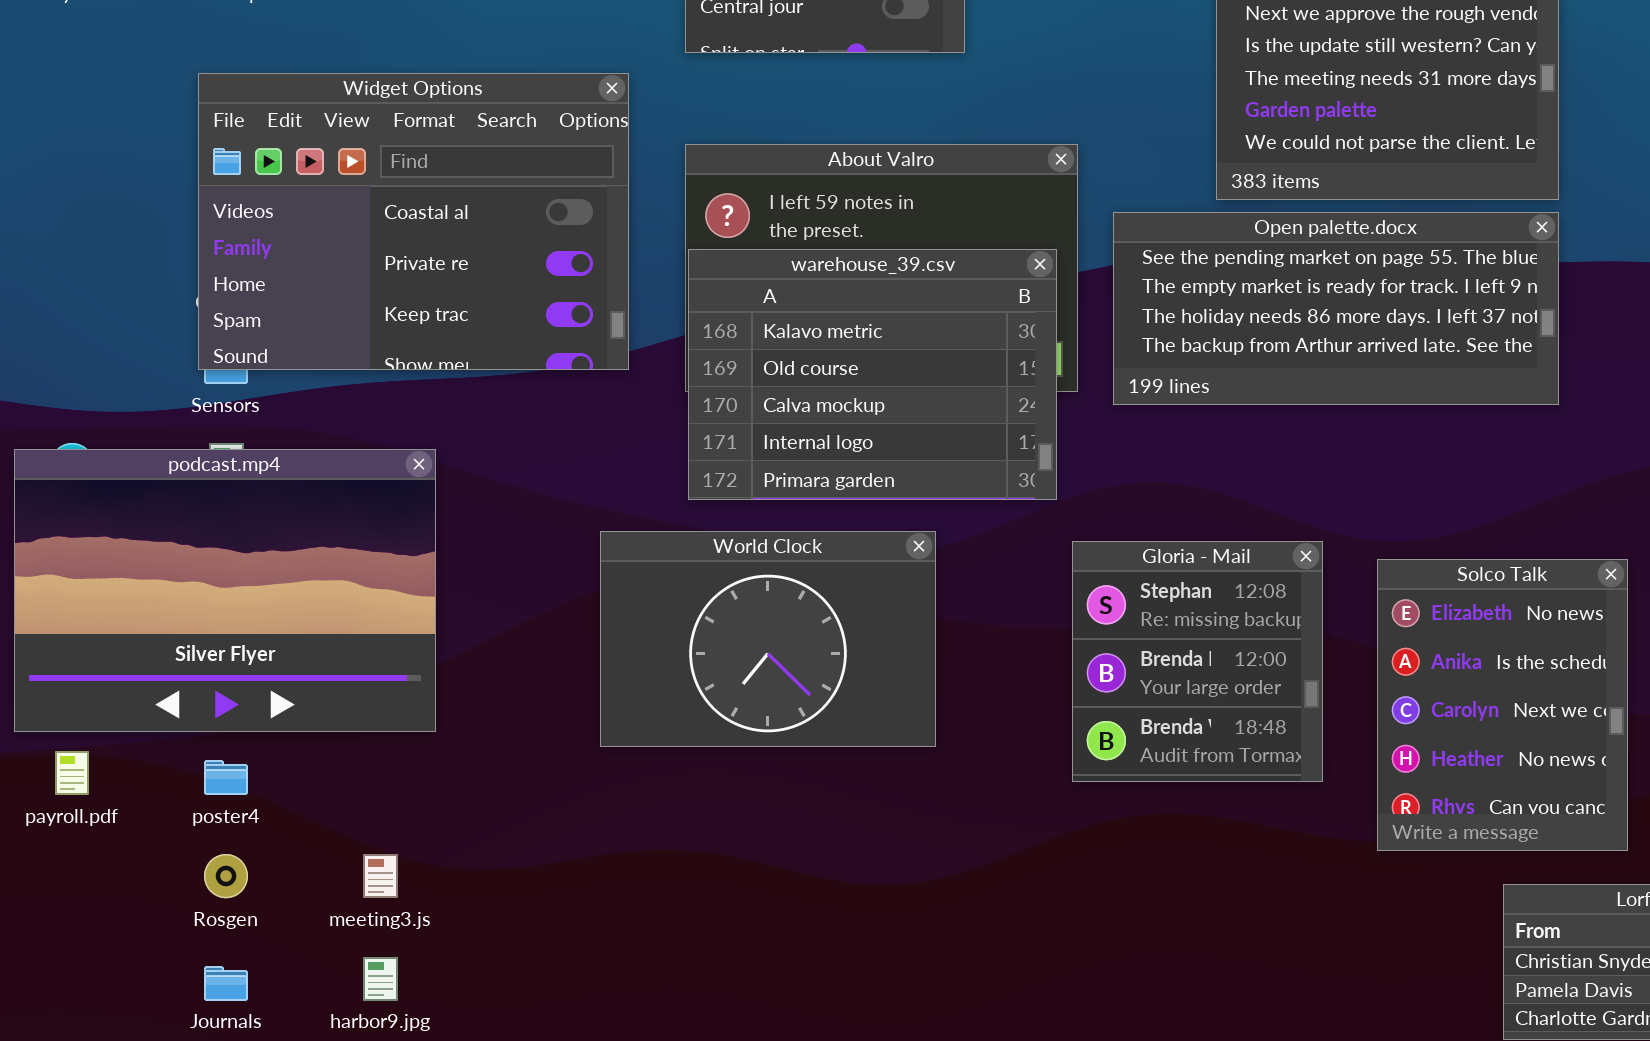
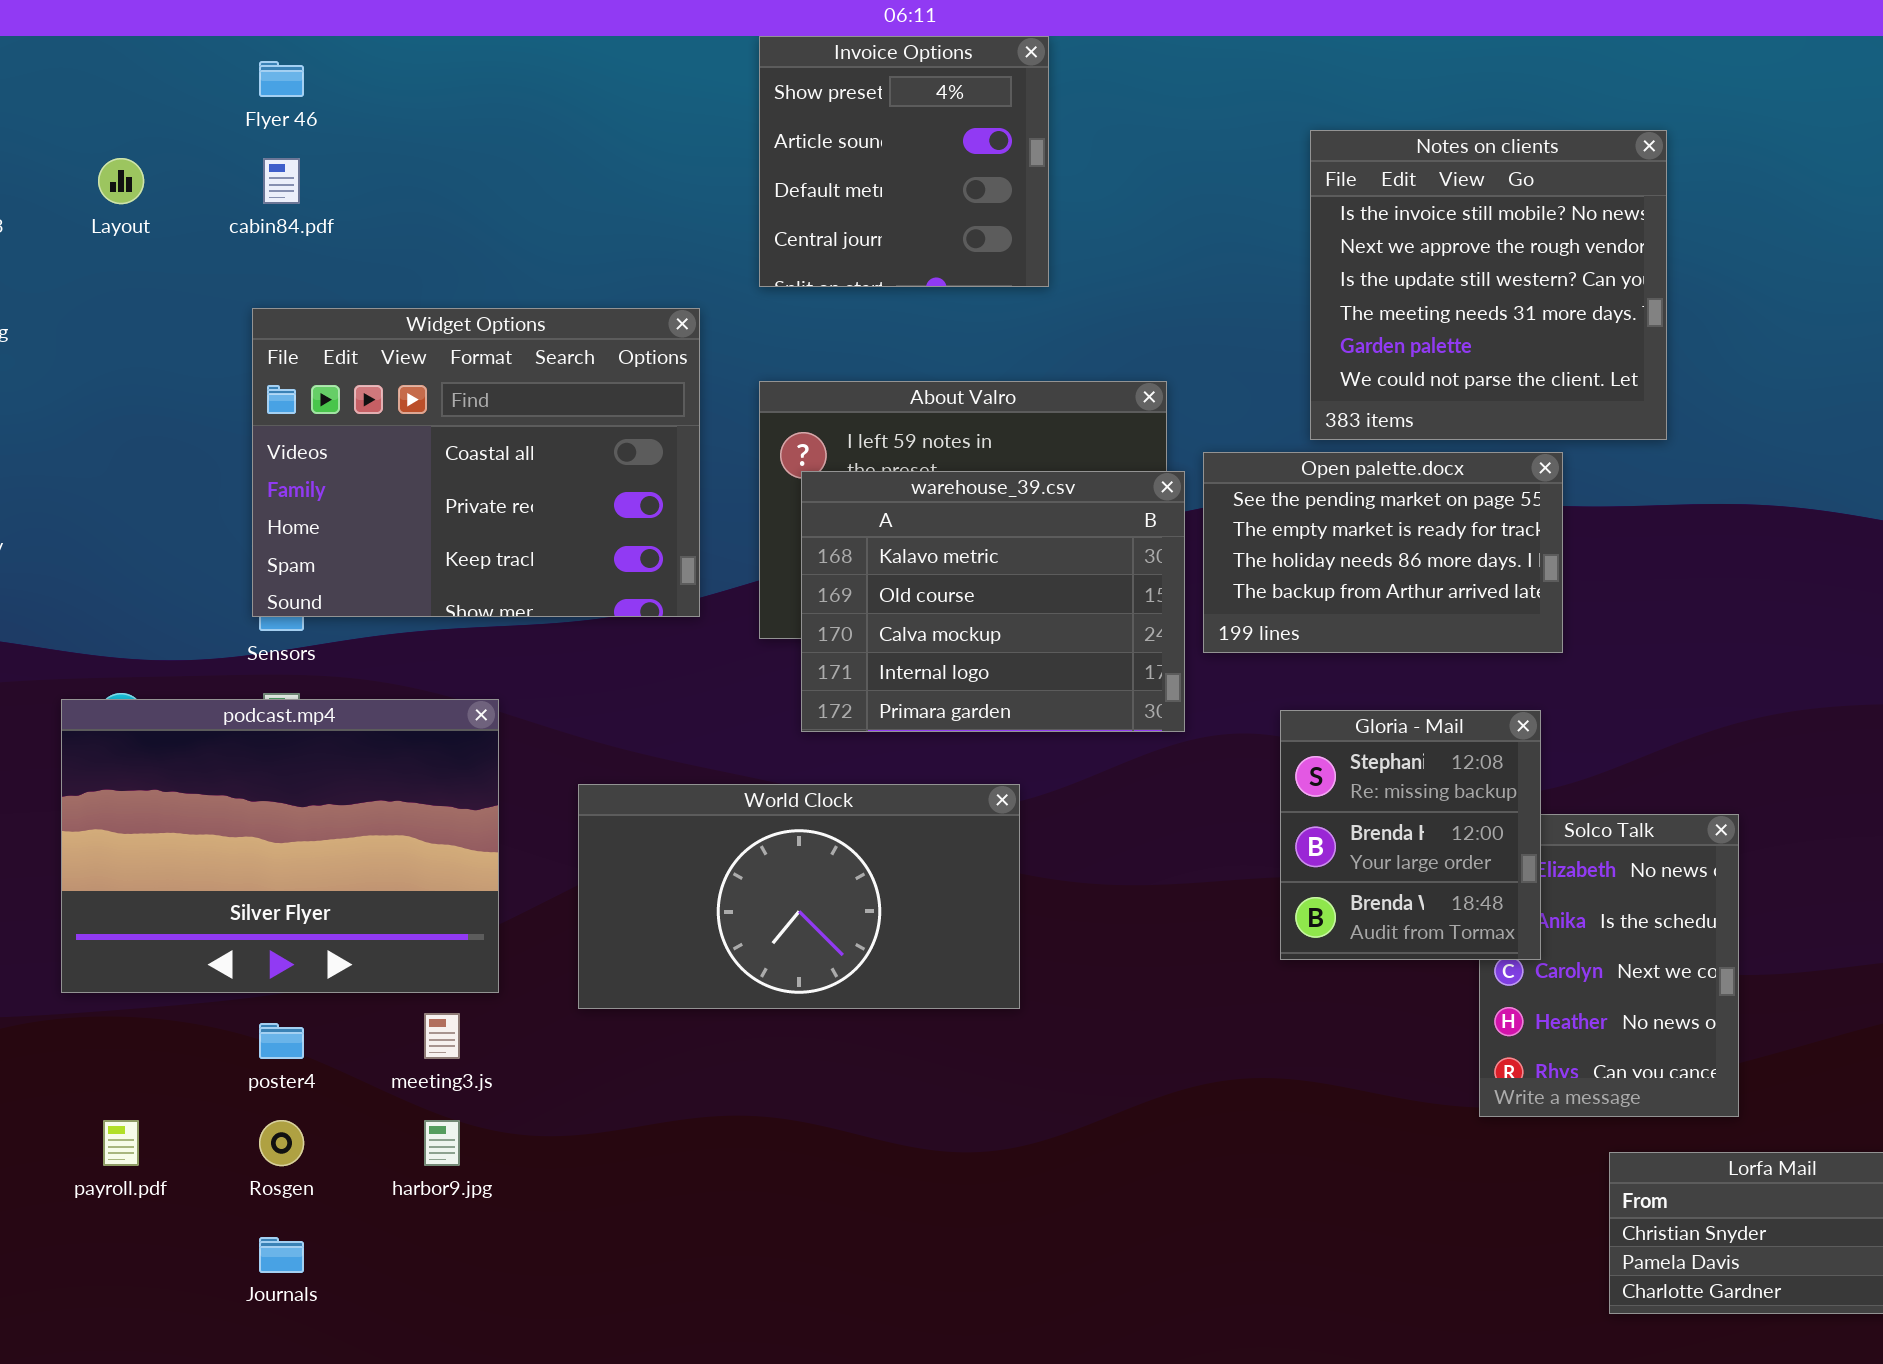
Open palette.docx: [1113,212,1559,405] -> [1203,452,1563,653], resized
warehouse_39.csv: [688,249,1057,500] -> [801,471,1185,732], moved
World Clock: [600,531,936,747] -> [578,784,1020,1009], resized
Gloria - Mail: [1072,541,1323,782] -> [1280,710,1541,960], moved
payroll.pdf: [55,751,89,795] -> [103,1120,139,1166], moved
meeting3.js: [363,854,398,898] -> [424,1013,460,1059], moved
harbor9.jpg: [363,957,398,1001] -> [424,1120,460,1166], moved

